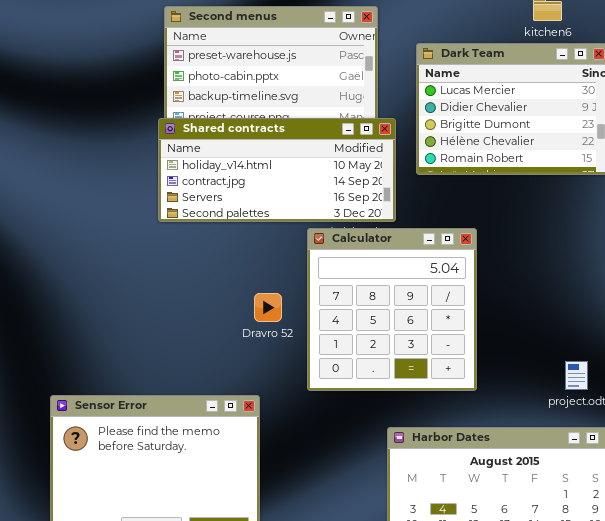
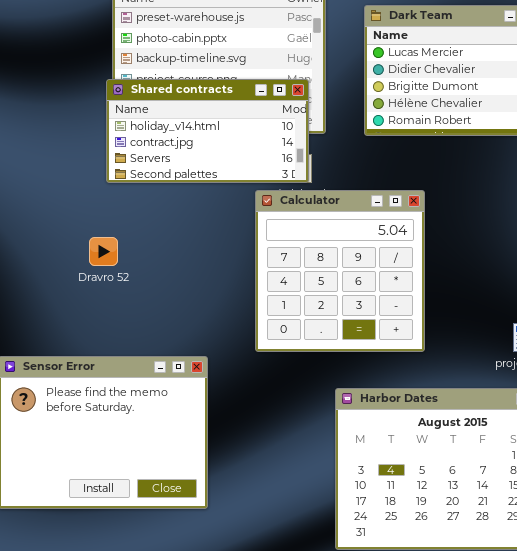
Shared contracts: [158,118,396,222] -> [106,79,309,183], resized
Dravro 52: [254,293,282,322] -> [89,237,118,266], moved

